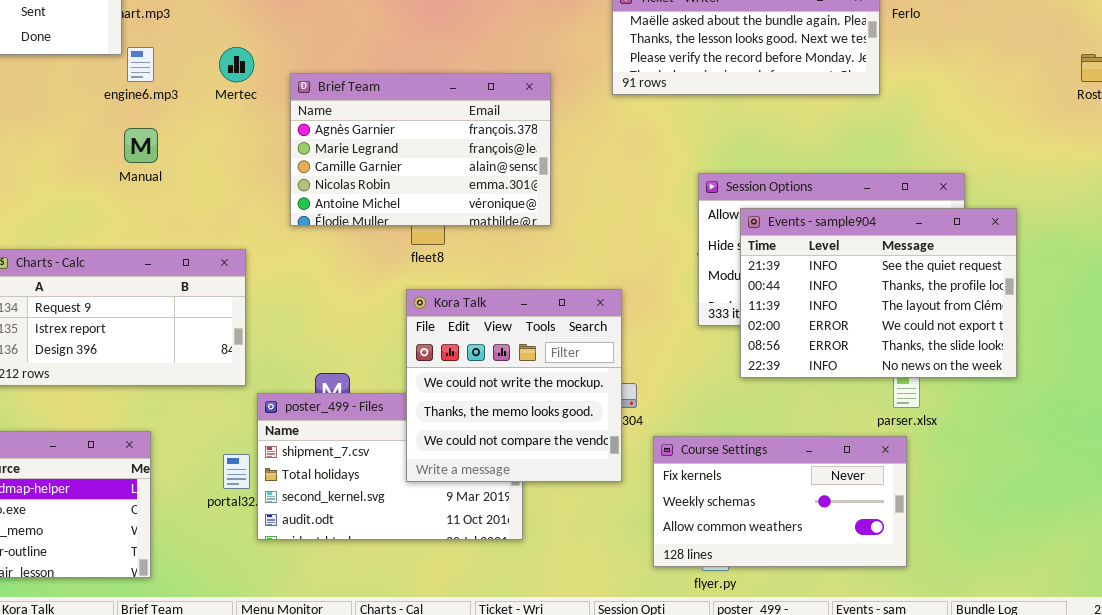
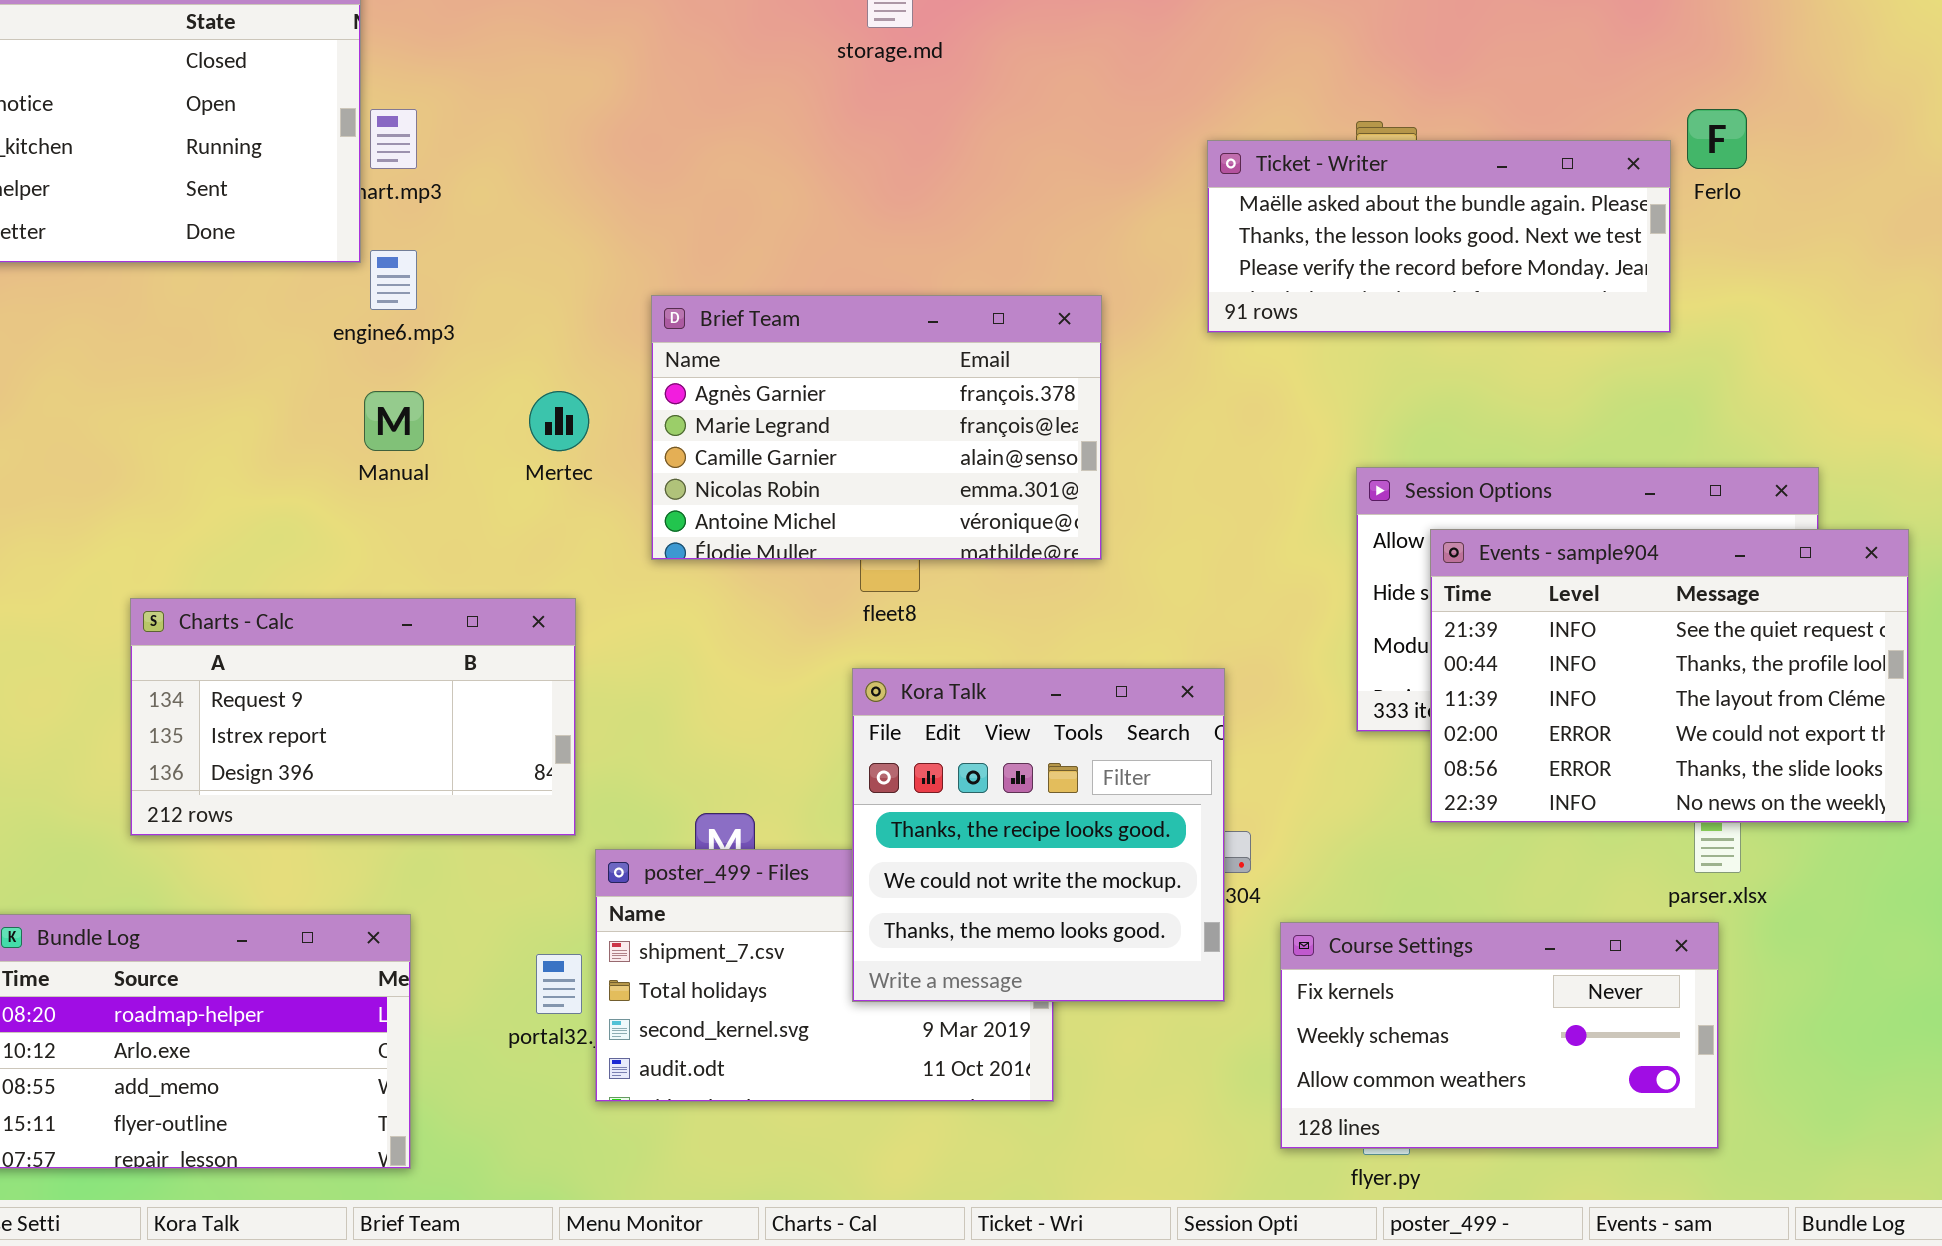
Mertec: [219,47,254,82] -> [529,391,589,451], moved
Kora Talk: [406,289,622,482] -> [852,668,1225,1002], scrolled up 1 row

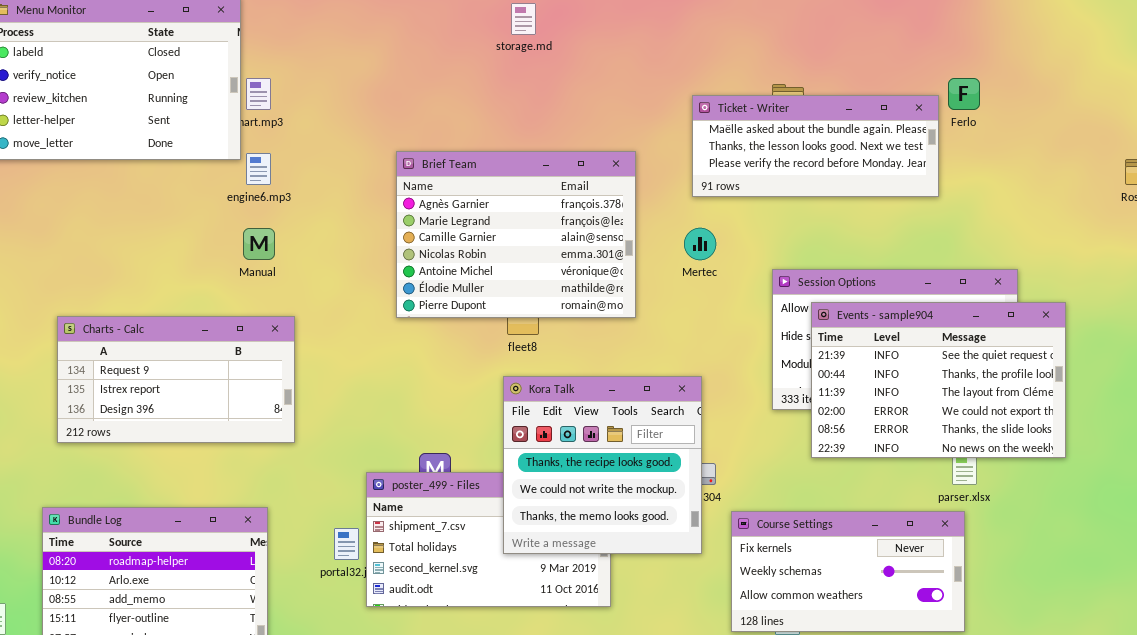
Brief Team: [651,295,1102,560] -> [396,151,636,318], resized
Mertec: [529,391,589,451] -> [684,228,716,260], moved
Charts - Calc: [130,598,576,836] -> [57,316,295,443], moved

